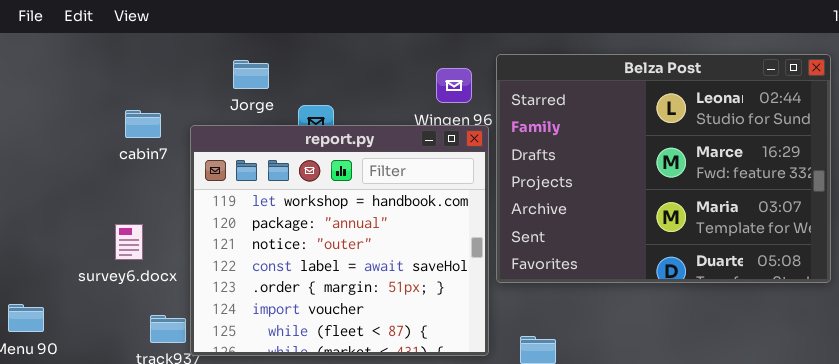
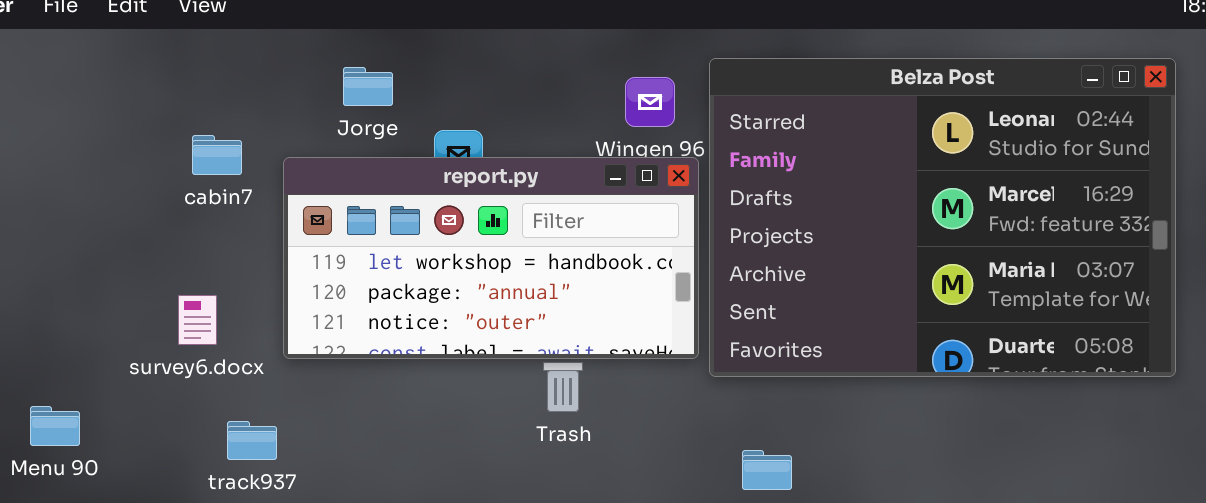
report.py: [190,125,489,356] -> [283,157,699,359], resized

